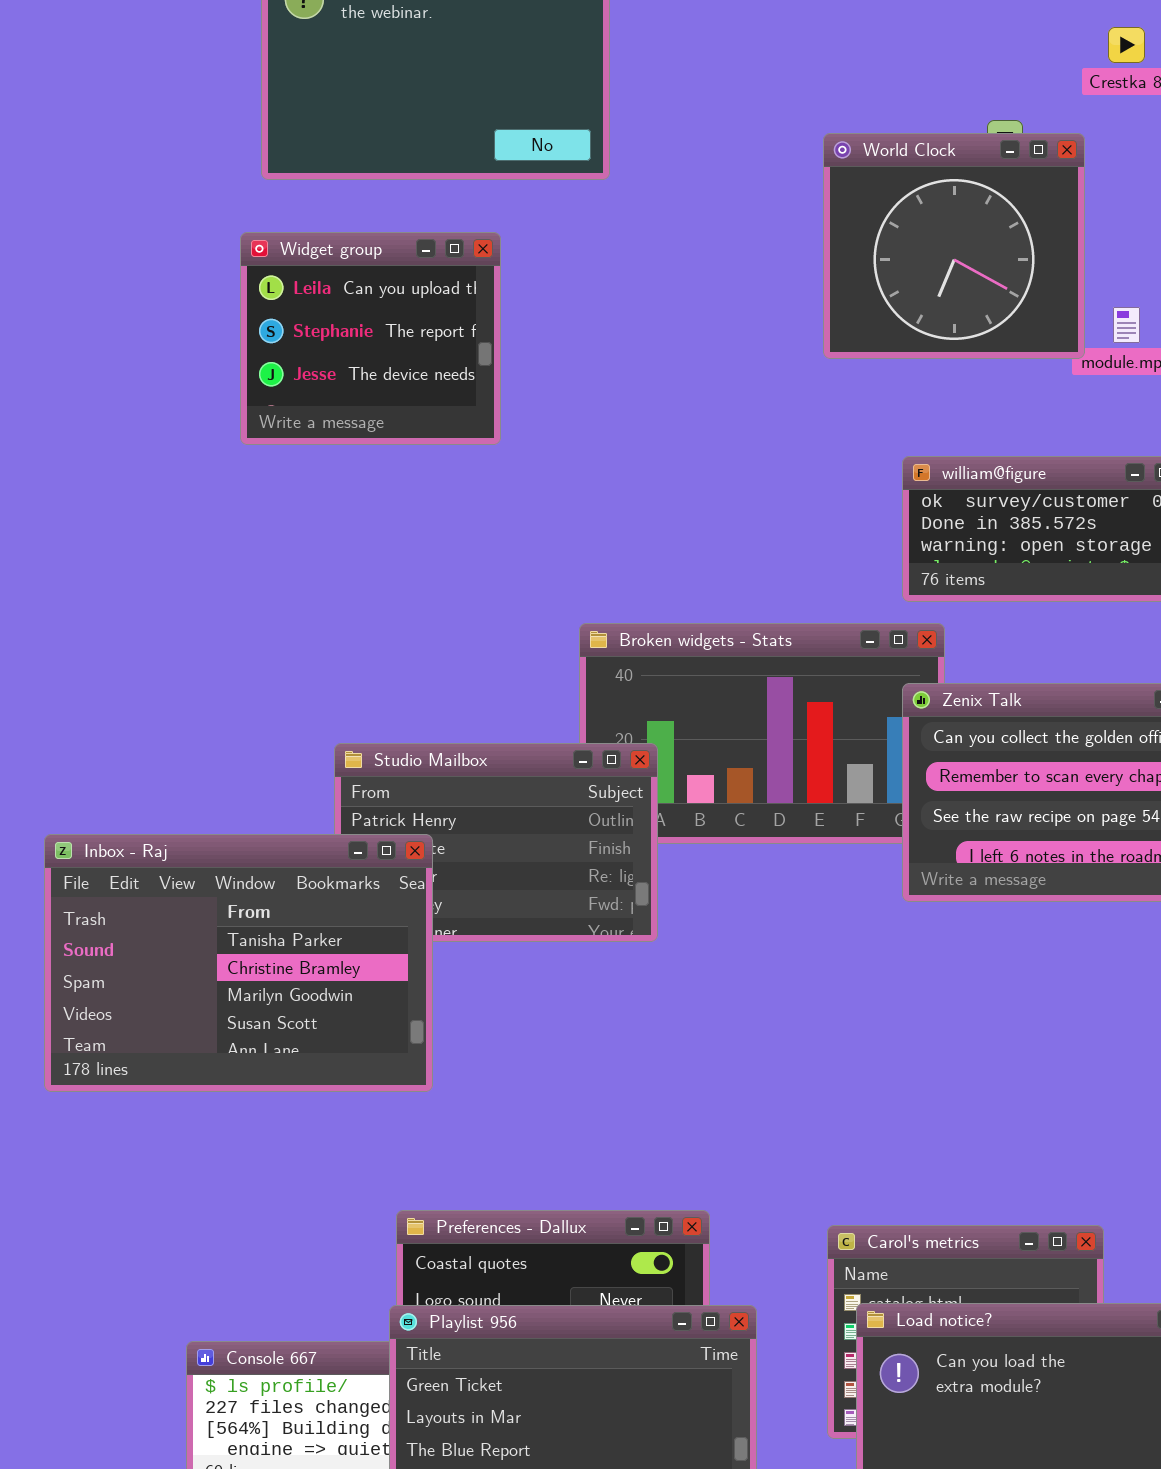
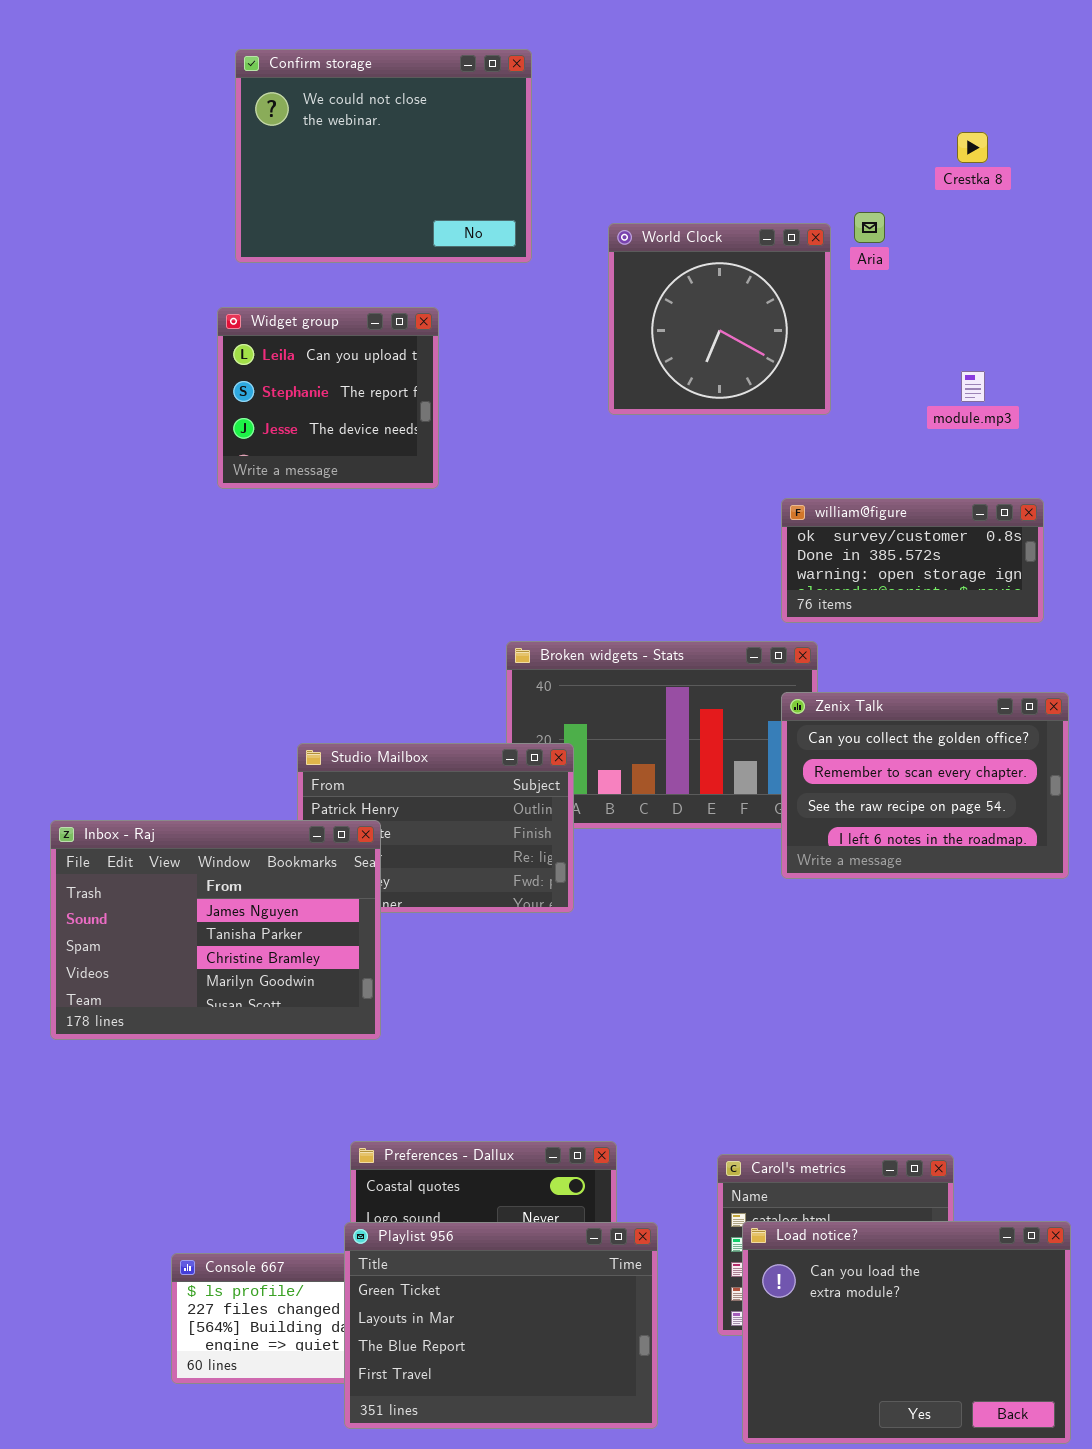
World Clock: [823,133,1085,359] -> [608,223,831,415], moved
Inbox - Raj: [44,834,433,1092] -> [50,820,381,1040], scrolled up 1 row

